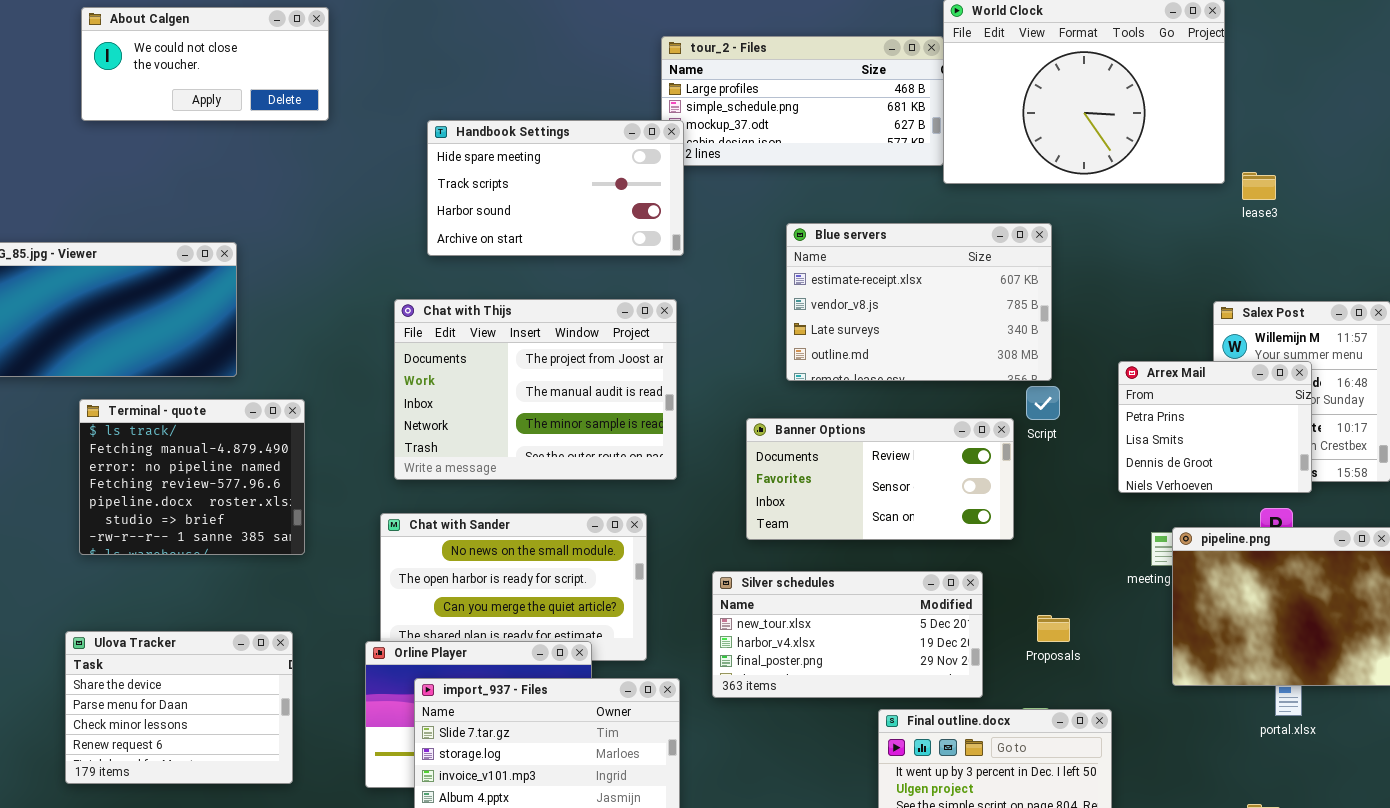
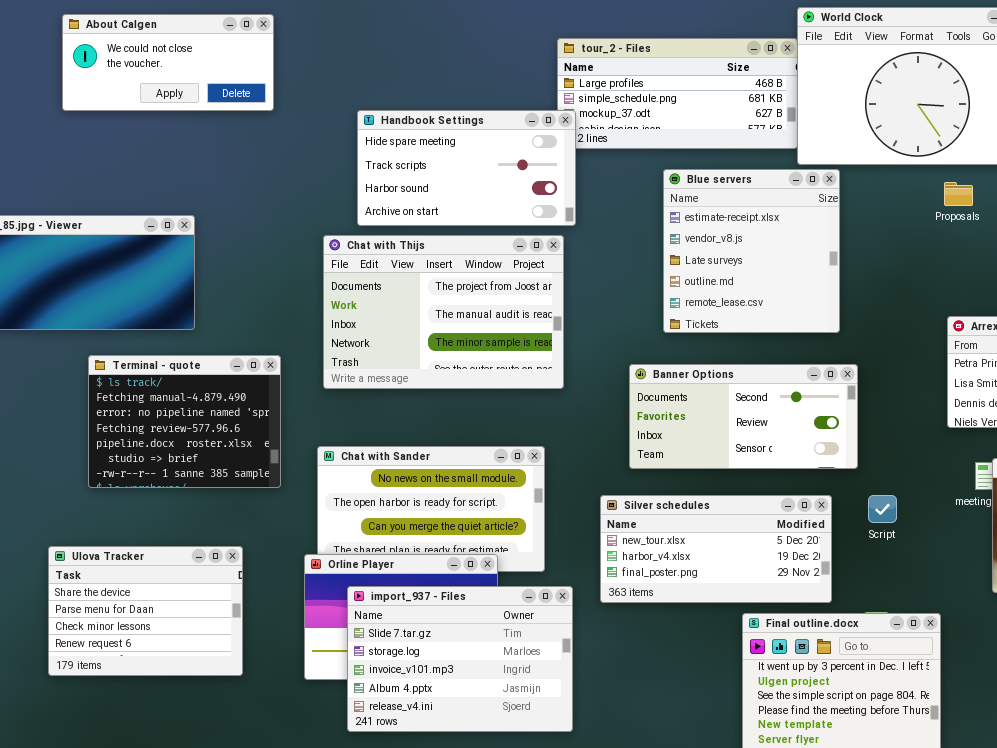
Blue servers: [786,223,1052,381] -> [663,169,840,333], resized
Chat with Thijs: [394,299,677,480] -> [323,235,564,389], moved
Script: [1026,386,1060,420] -> [868,495,897,523], moved
Terminal - quote: [79,399,305,555] -> [88,355,281,488], moved
Banner Options: [746,418,1014,540] -> [629,364,858,469], scrolled up 1 row
Proposals: [1037,615,1070,642] -> [944,182,973,206], moved

